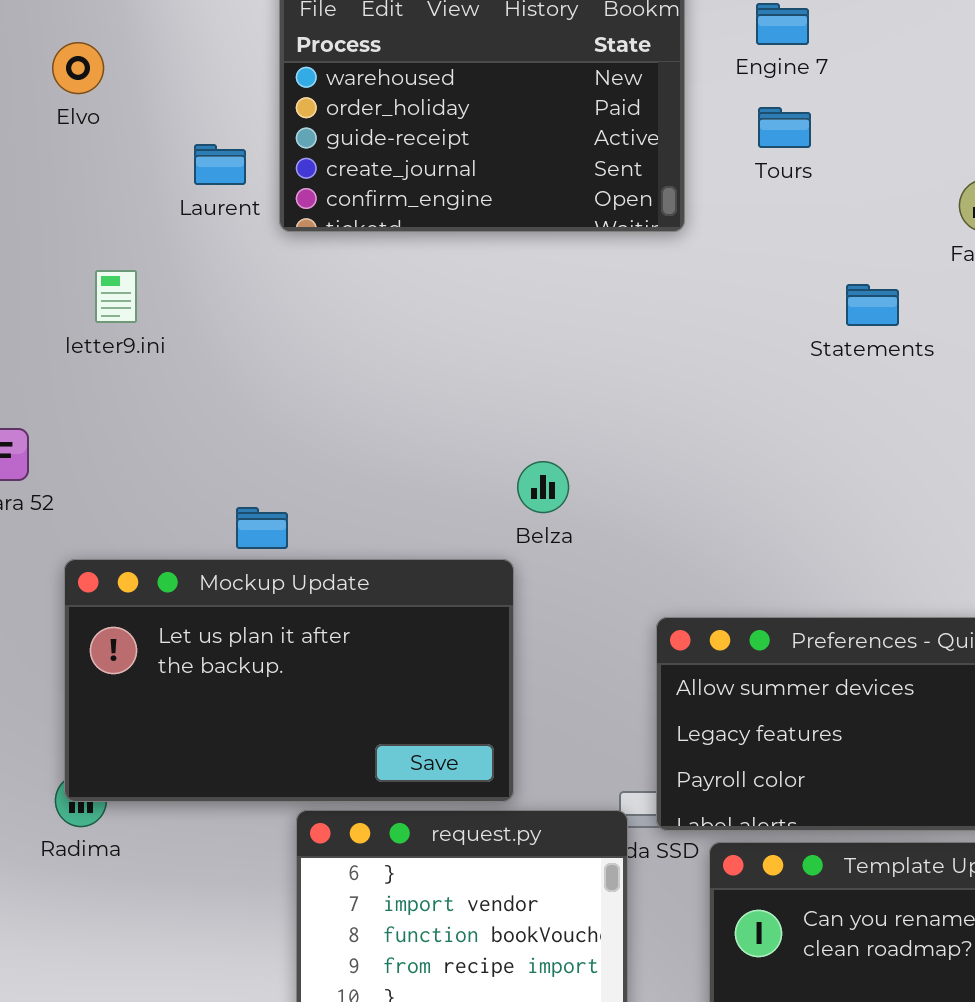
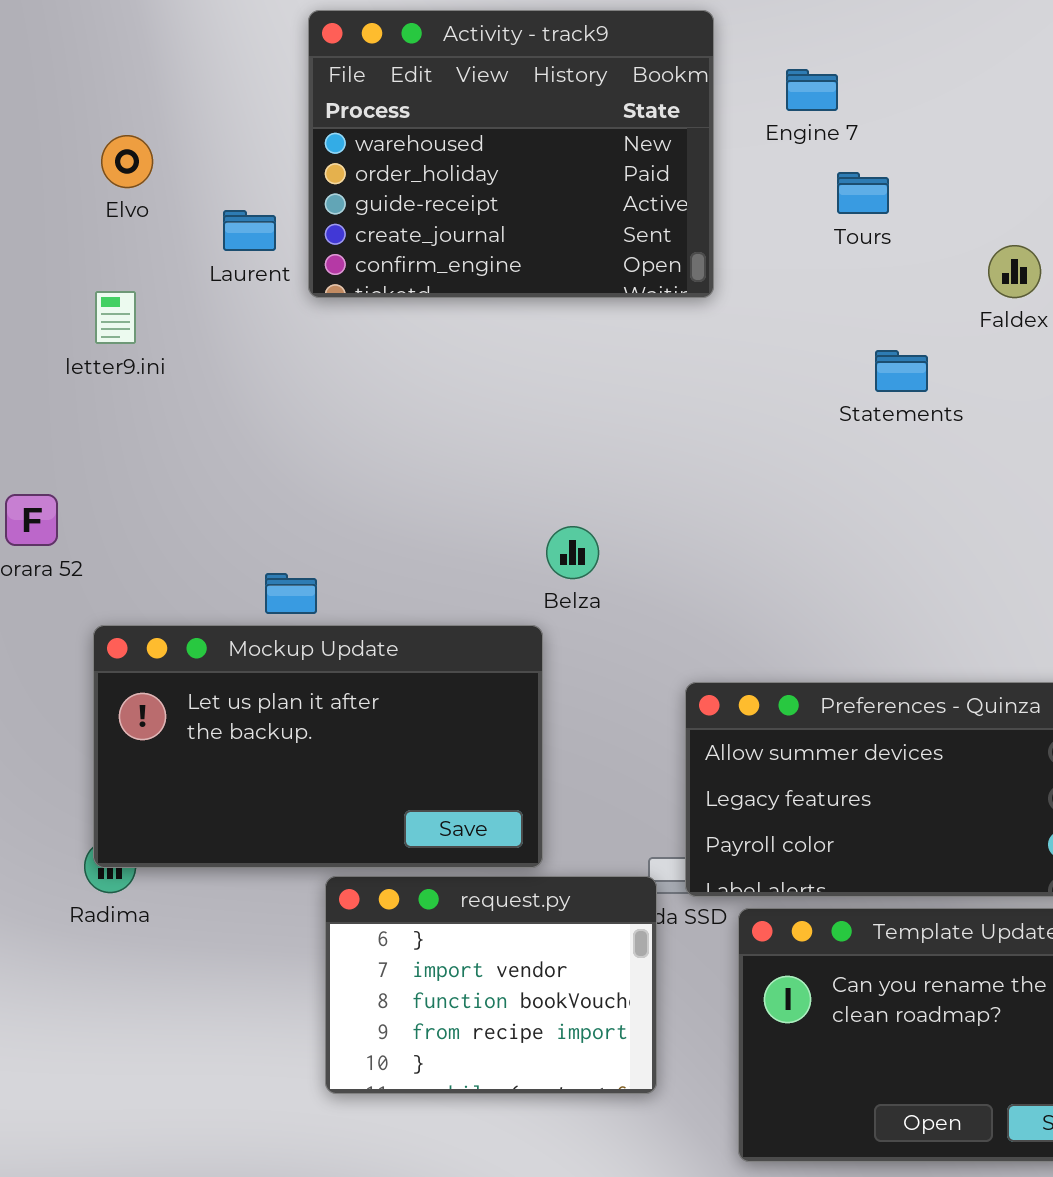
Elvo: [52,42,104,94] -> [101,135,153,188], moved
Tours: [758,107,811,148] -> [837,172,889,214], moved
letter9.ini: [95,270,137,323] -> [95,291,136,344], moved

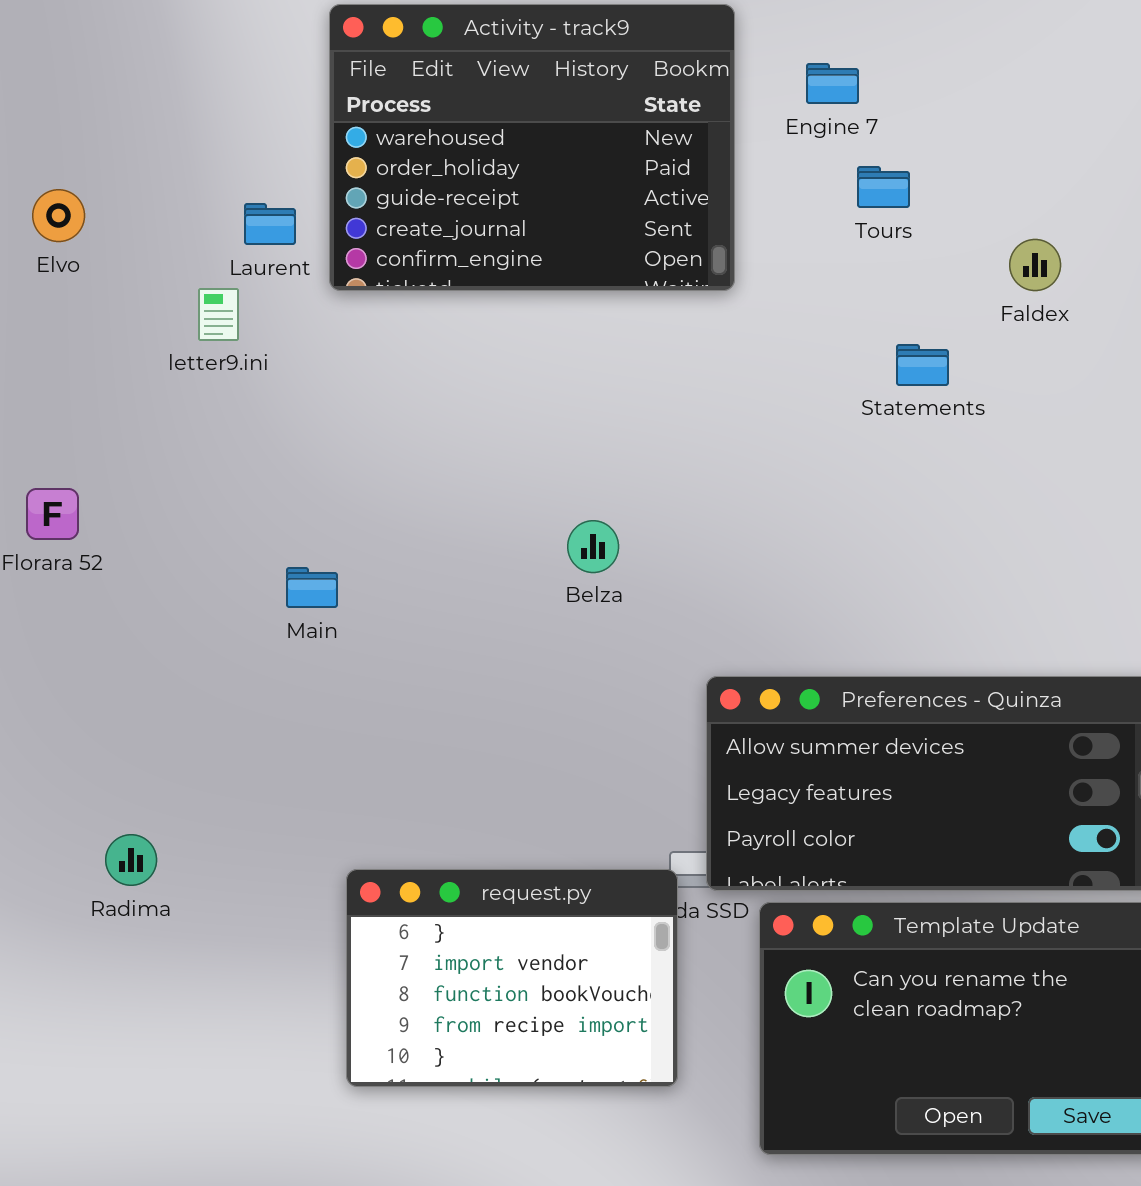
Elvo: [101,135,153,188] -> [32,189,85,242], moved
letter9.ini: [95,291,136,344] -> [198,288,239,341], moved
Mockup Update: [93,625,543,868] -> none, closed

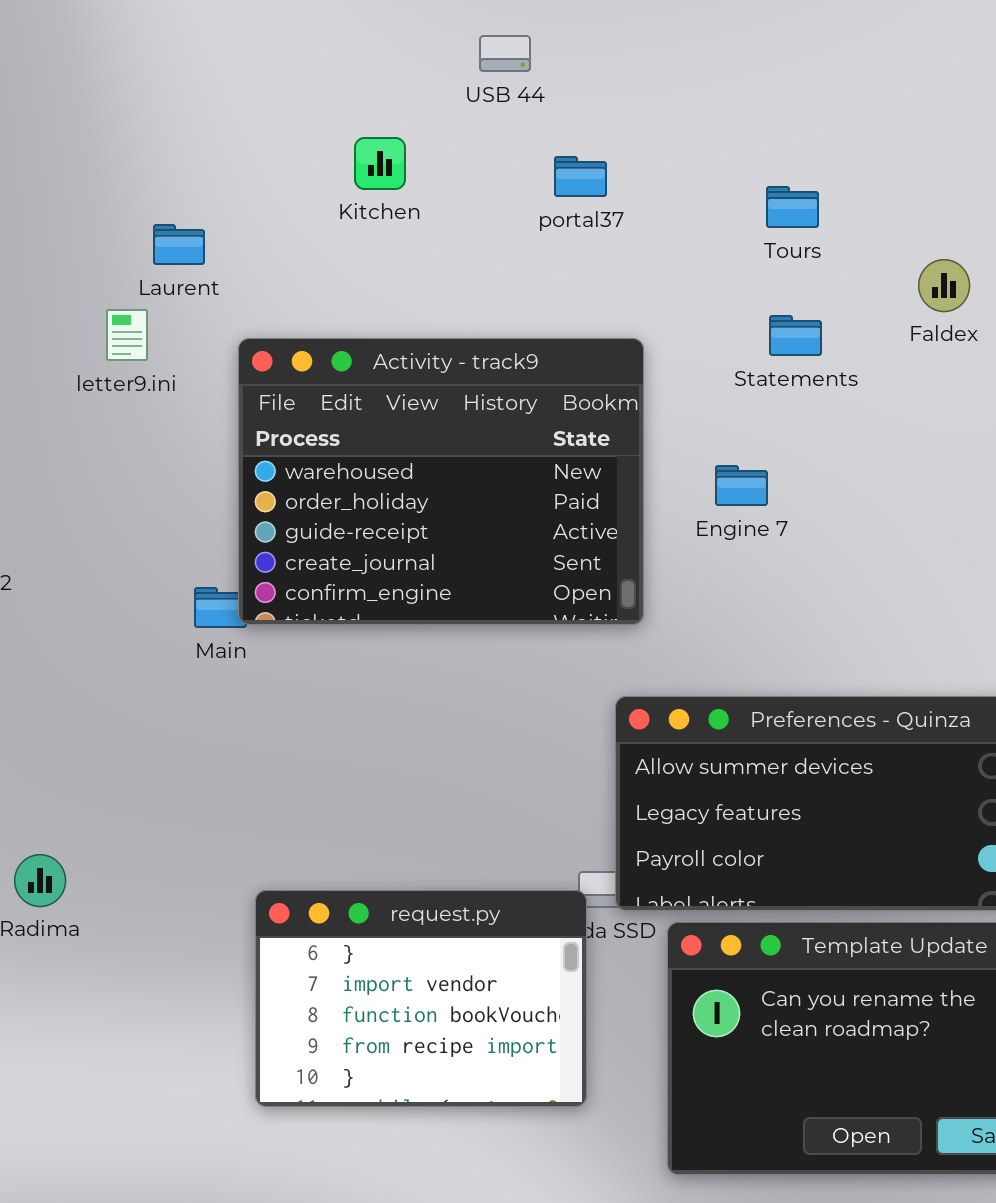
Activity - track9: [329,4,735,291] -> [238,338,644,625], moved
Engine 7: [806,63,859,104] -> [715,465,768,506], moved
Statements: [896,344,949,386] -> [769,315,822,356], moved

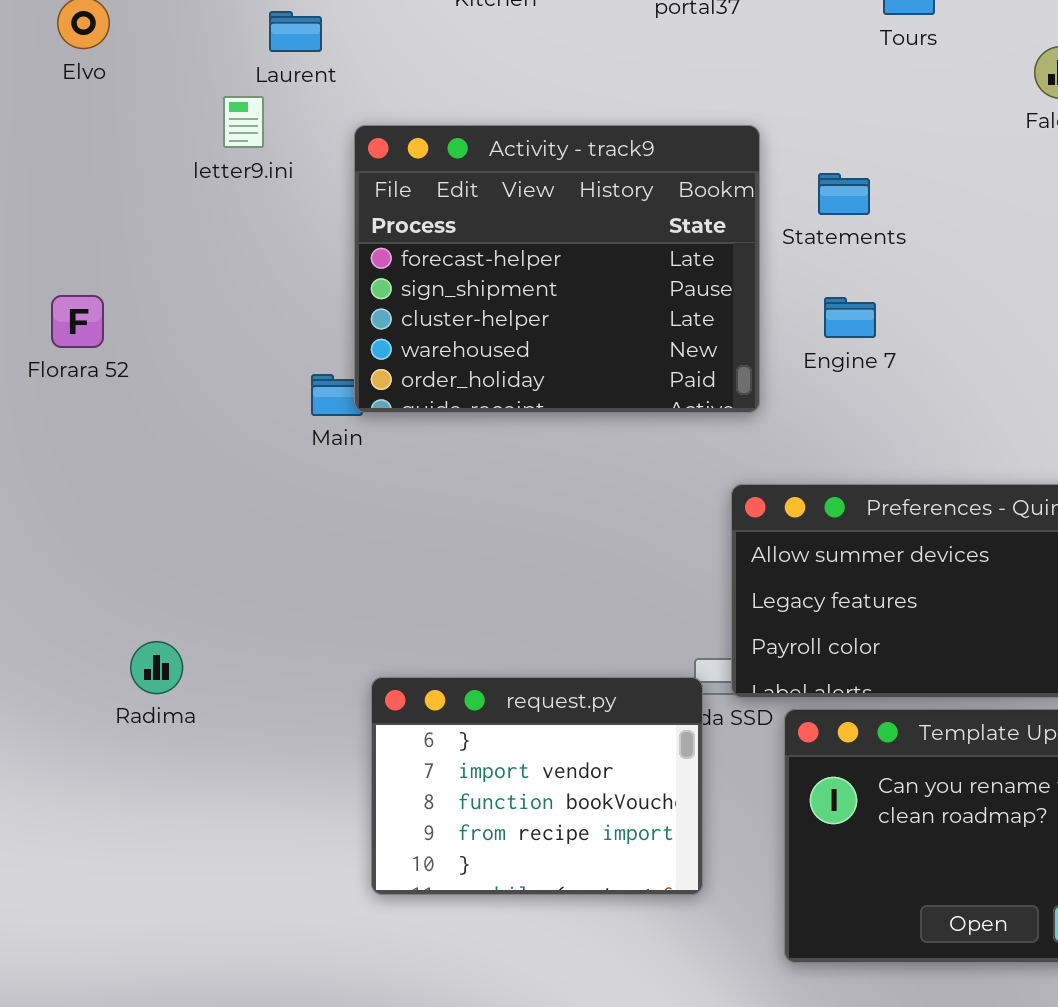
Statements: [769,315,822,356] -> [818,173,870,215], moved
Activity - track9: [238,338,644,625] -> [354,125,760,413], scrolled up 3 rows
Engine 7: [715,465,768,506] -> [824,297,876,338], moved

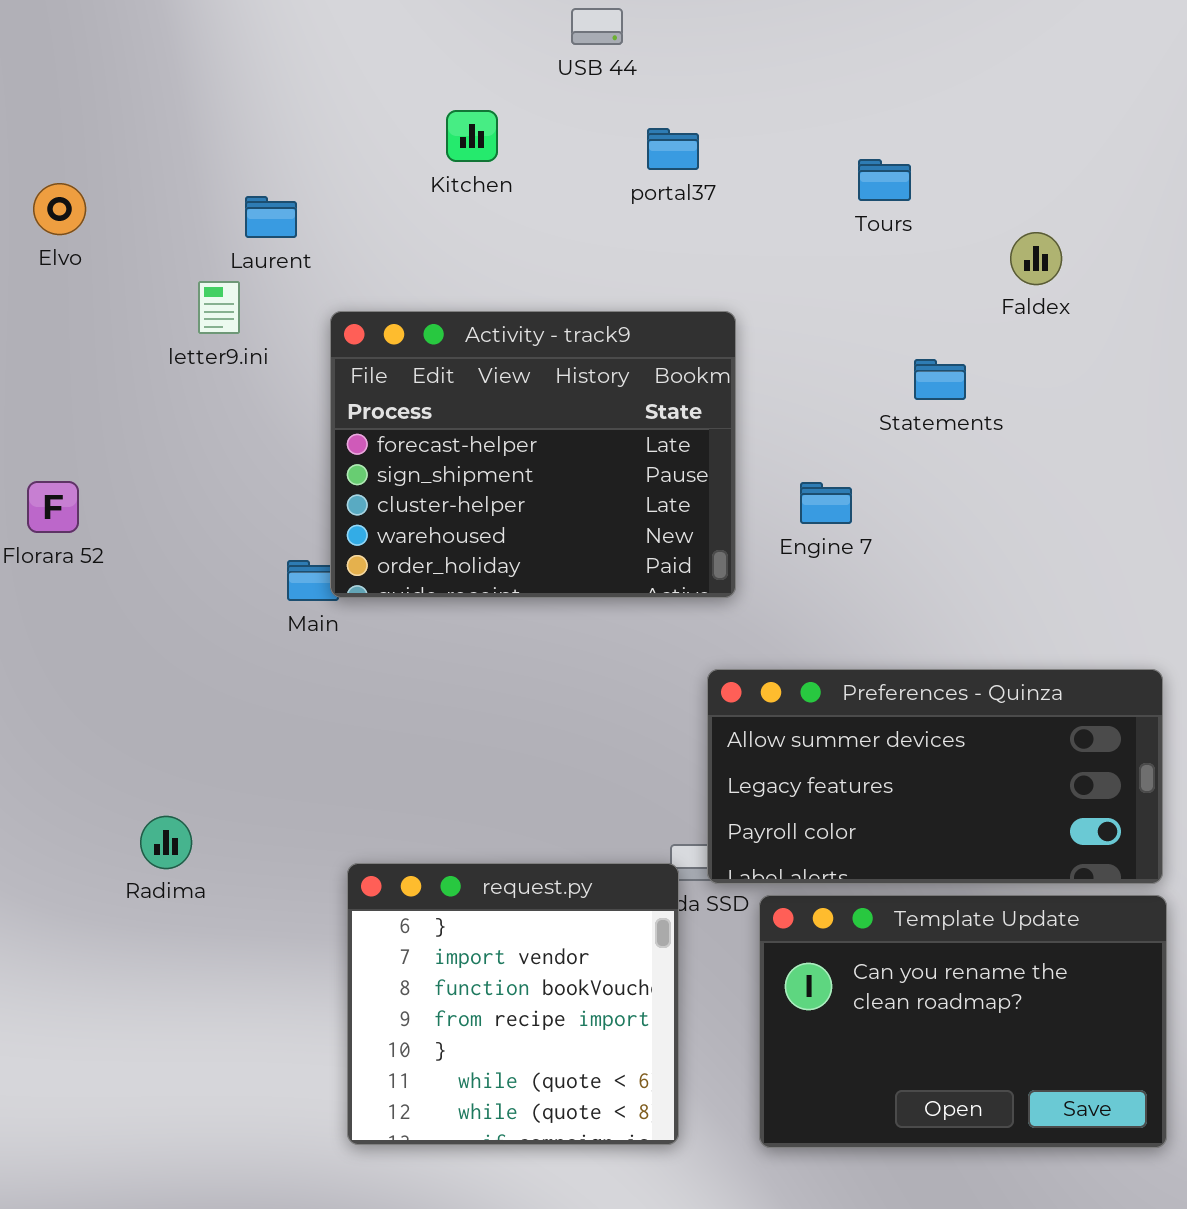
Statements: [818,173,870,215] -> [914,359,966,400], moved
Radima: [130,641,183,694] -> [140,816,192,869], moved
request.py: [371,677,703,895] -> [347,863,679,1145], resized

